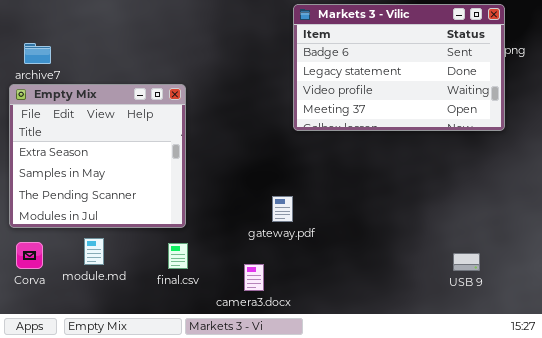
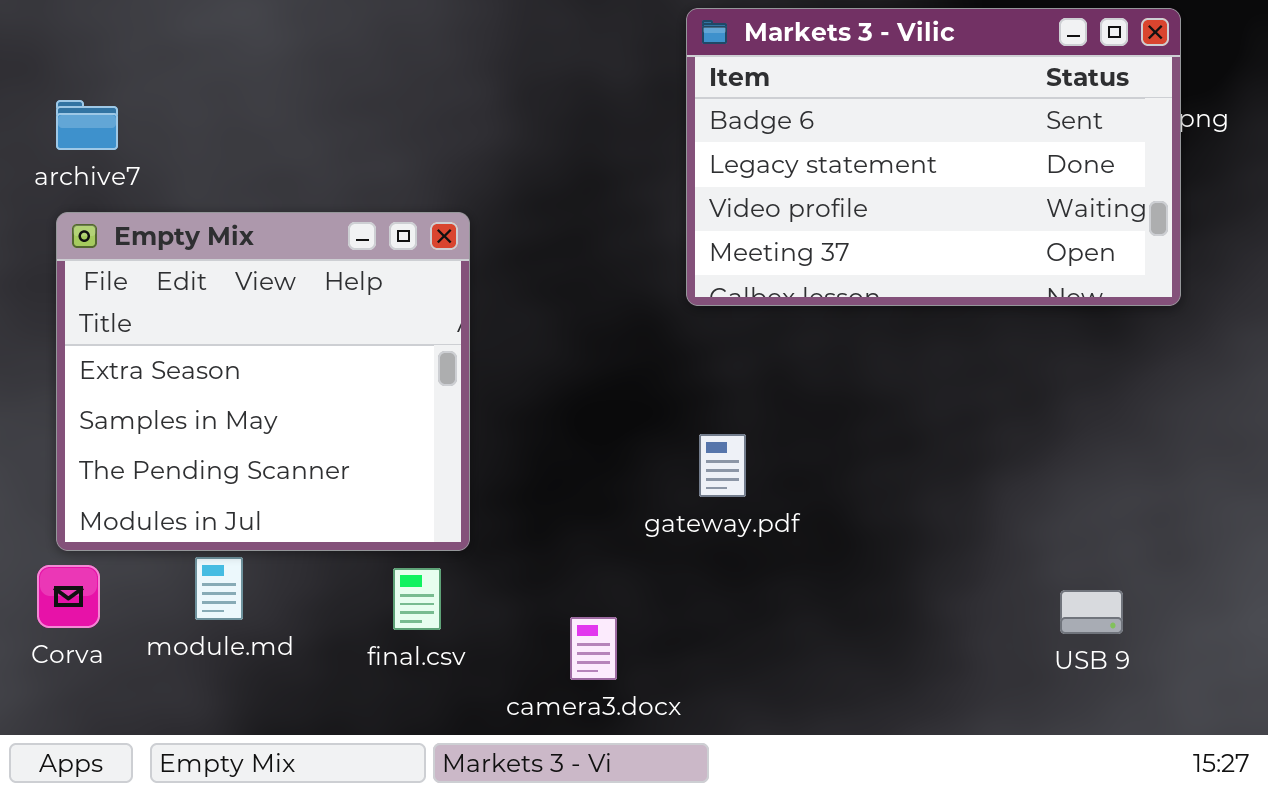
Empty Mix: [9,84,186,228] -> [56,212,470,551], moved
gateway.pdf: [272,196,293,222] -> [699,434,746,497], moved

